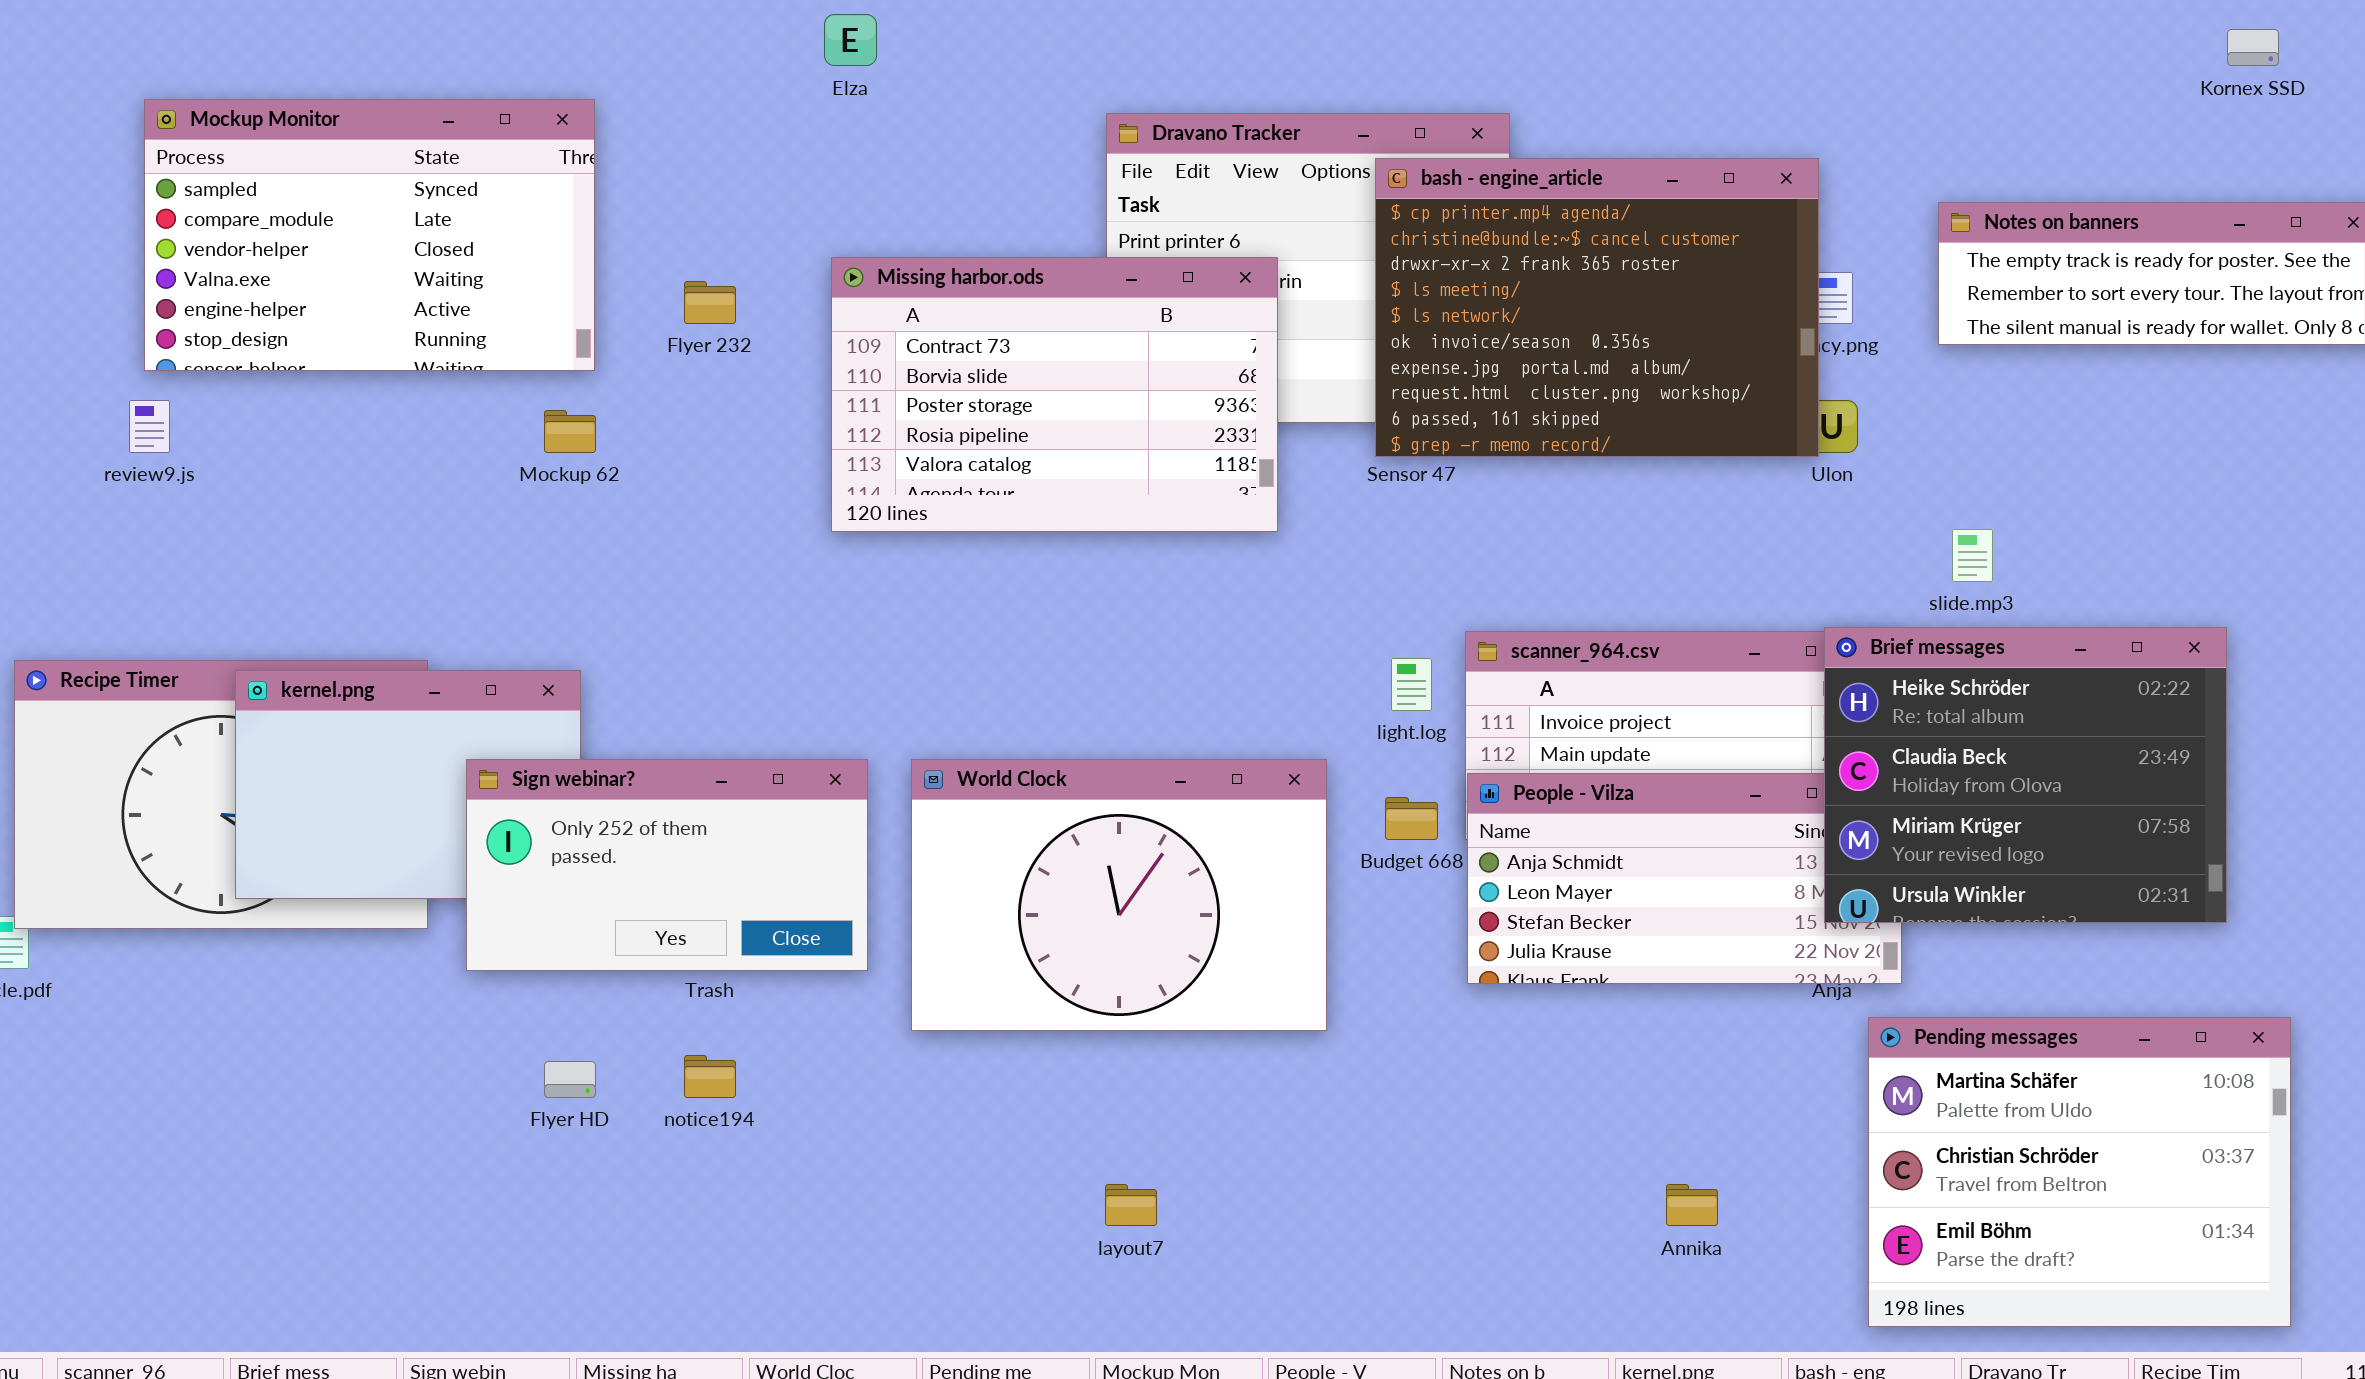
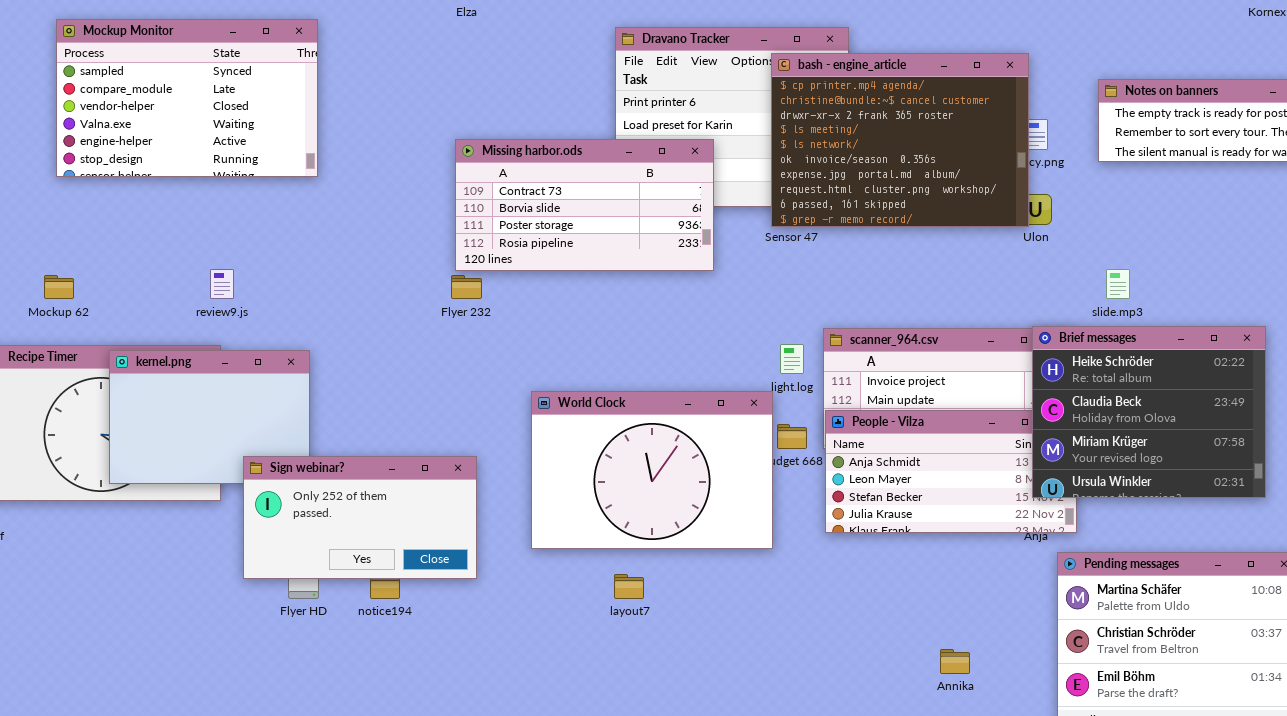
Missing harbor.ods: [831,257,1278,532] -> [455,139,714,271], resized
Flyer 232: [684,281,736,324] -> [451,275,482,299], moved
review9.js: [129,400,170,453] -> [210,269,234,299], moved
Mockup 62: [544,410,596,453] -> [44,275,74,299], moved
Sign webinar?: [466,759,868,971] -> [243,456,477,579], moved
World Clock: [911,759,1327,1031] -> [531,391,773,549], moved
layout7: [1105,1184,1157,1226] -> [614,574,644,599], moved

